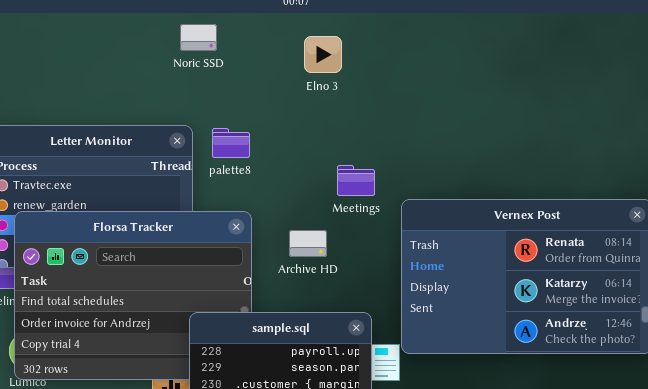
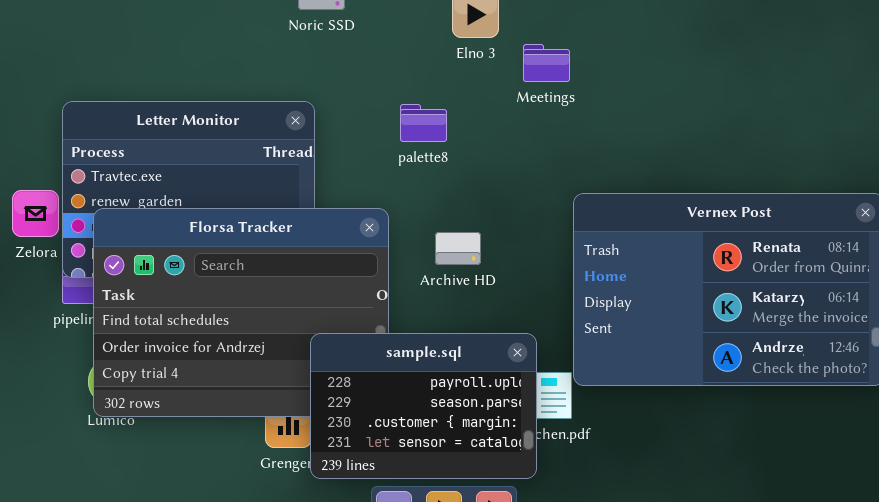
palette8: [212,128,250,158] -> [400,104,447,142], moved
Meetings: [337,165,375,196] -> [523,44,570,82], moved

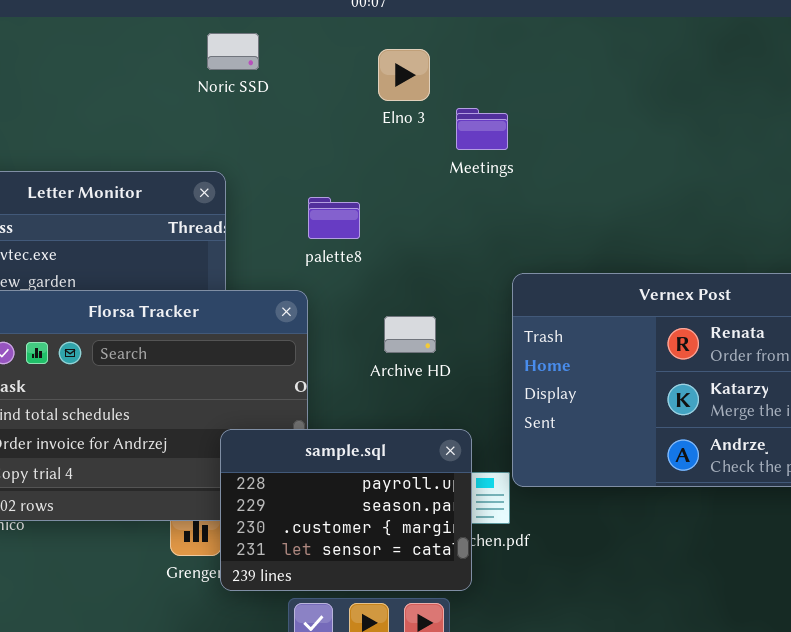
palette8: [400,104,447,142] -> [308,197,360,239], moved
Archive HD: [435,232,481,265] -> [384,316,436,353], moved

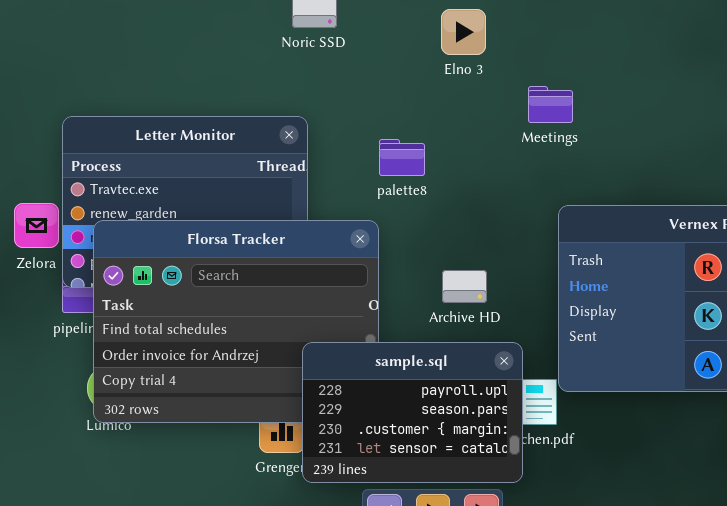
Meetings: [456,108,508,150] -> [528,86,573,123], moved
Archive HD: [384,316,436,353] -> [442,270,487,303], moved

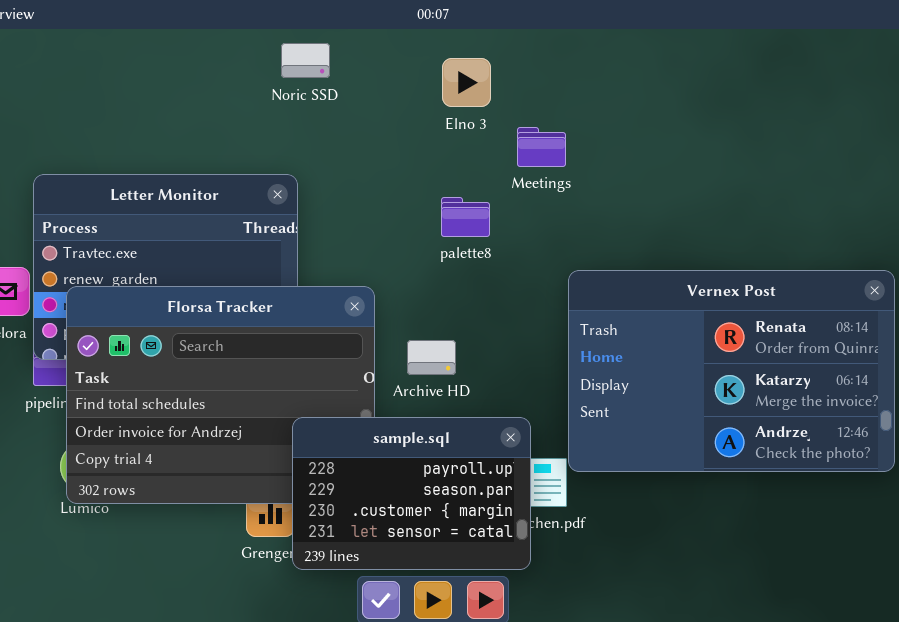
Meetings: [528,86,573,123] -> [517,127,566,167], moved
palette8: [379,139,425,176] -> [441,197,490,237], moved
Archive HD: [442,270,487,303] -> [407,340,456,375], moved

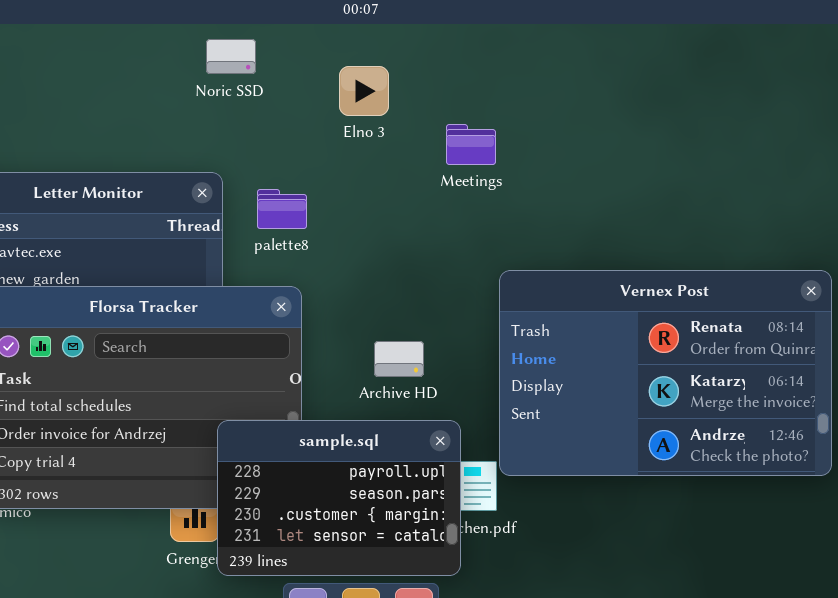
Elno 3: [442,58,491,107] -> [339,66,389,116], moved
palette8: [441,197,490,237] -> [257,189,307,229], moved
Archive HD: [407,340,456,375] -> [374,341,424,377], moved

